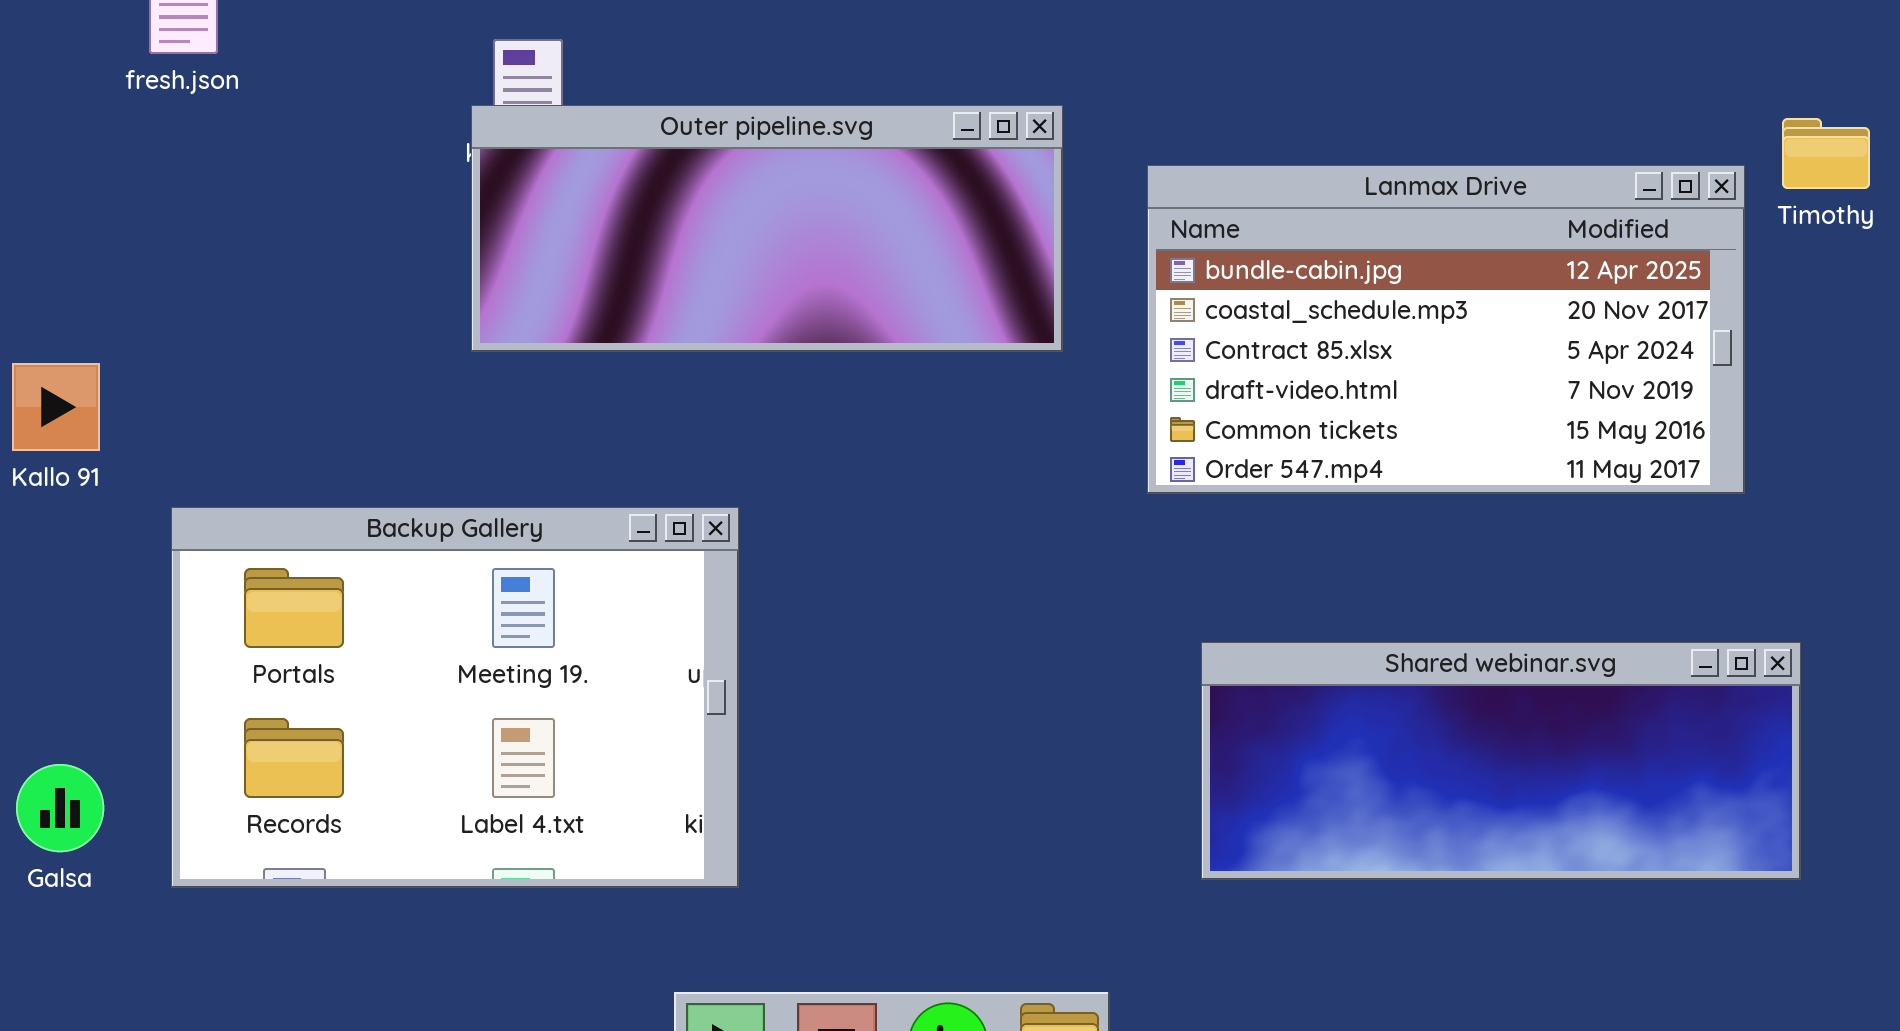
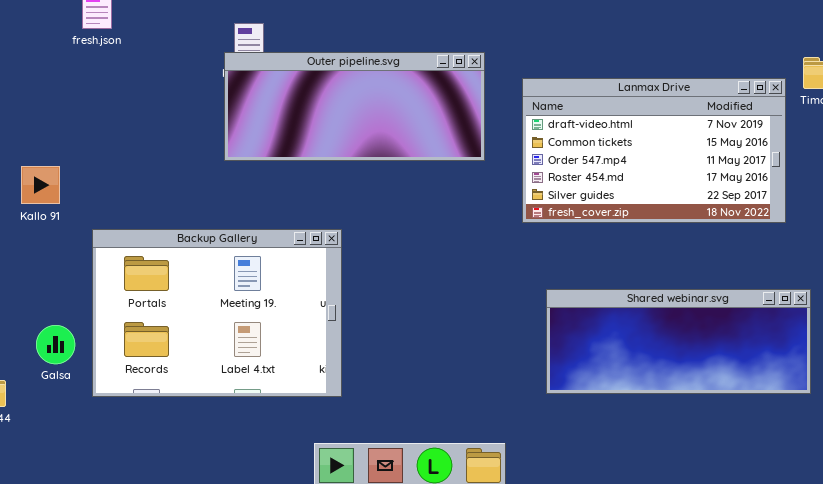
Lanmax Drive: [1147,165,1745,494] -> [522,78,786,223], scrolled down 3 rows
Galsa: [16,764,104,852] -> [36,325,75,364], moved

